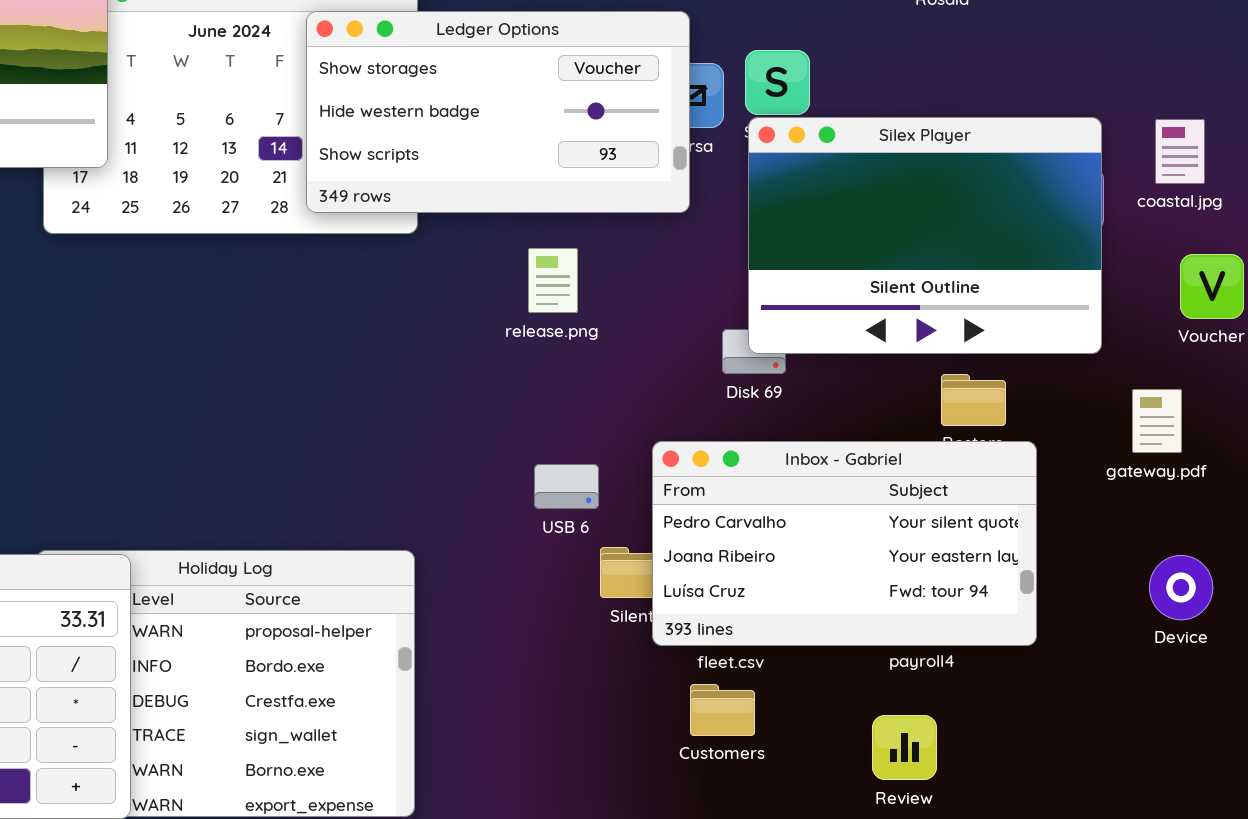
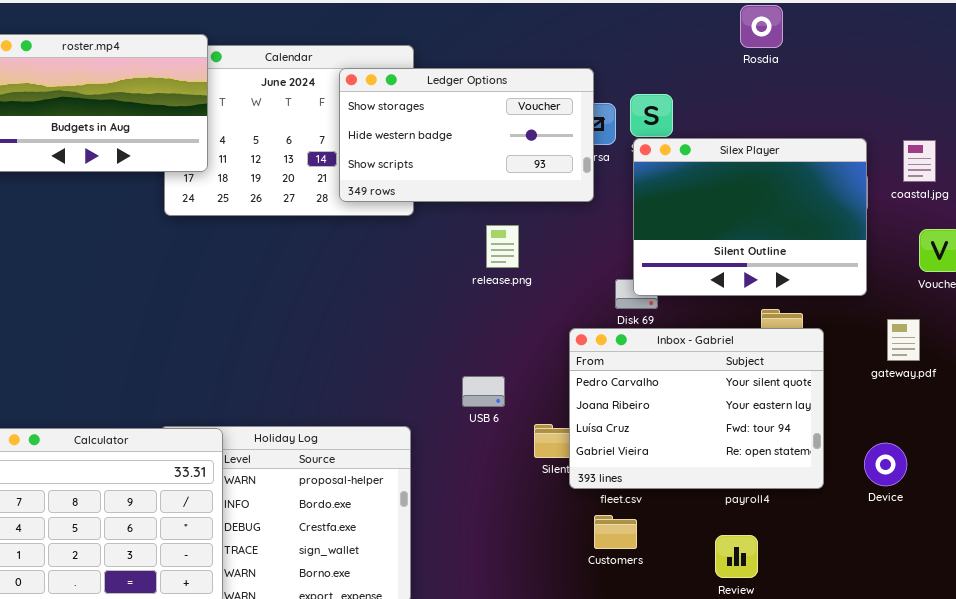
Inbox - Gabriel: [652,441,1037,646] -> [569,328,824,489], resized
USB 6: [534,464,599,509] -> [462,376,505,407], moved
Device: [1149,555,1213,620] -> [864,443,907,486], moved

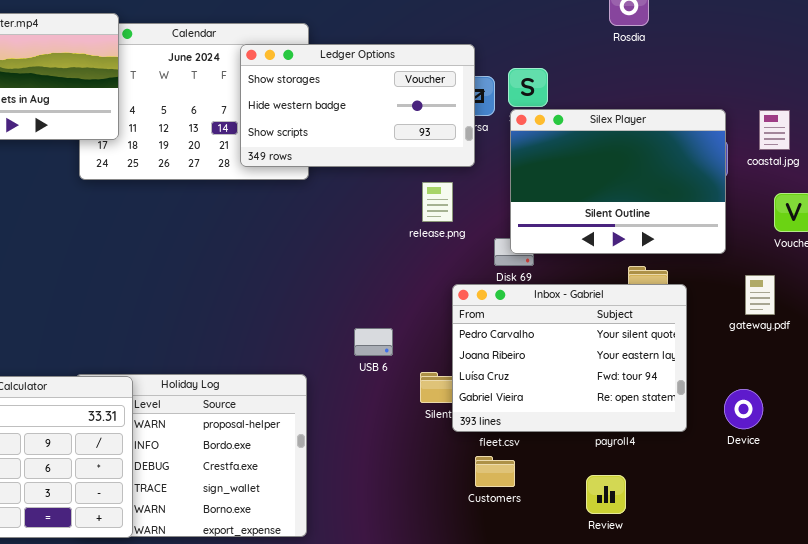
release.png: [486,225,519,268] -> [422,182,453,222], moved

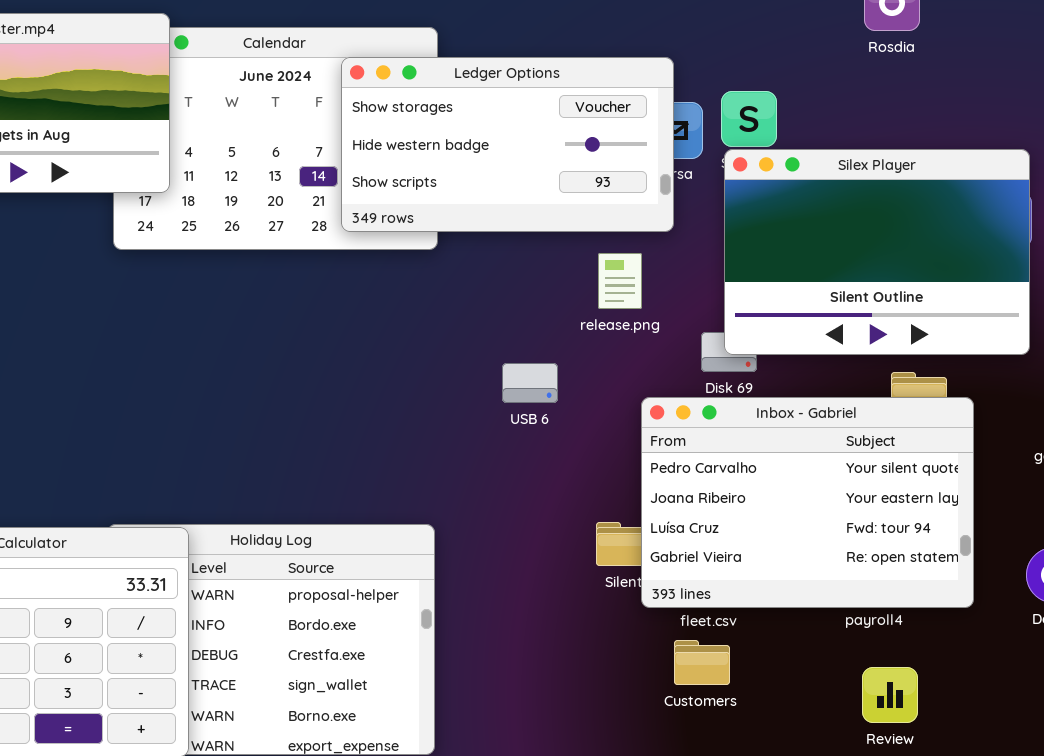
USB 6: [354,328,393,356] -> [502,363,558,403], moved
Review: [586,475,626,514] -> [862,667,918,723], moved

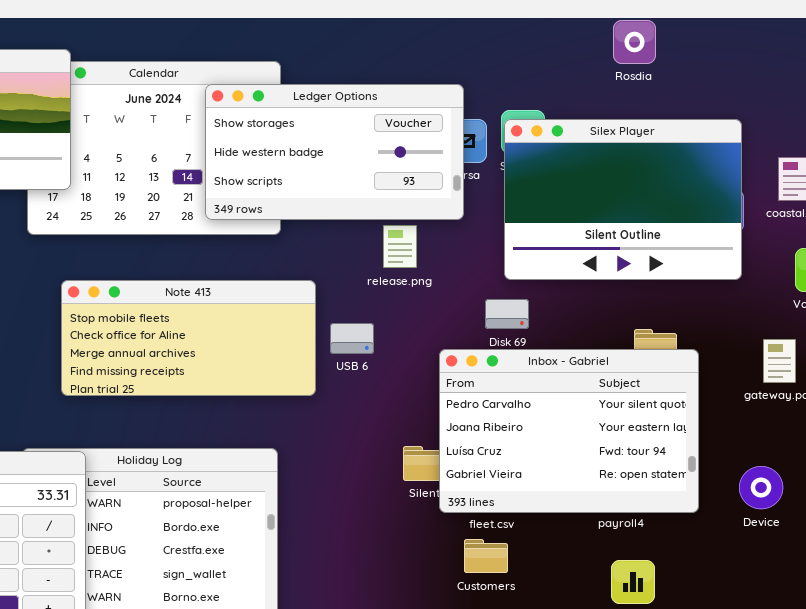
Silex Player: [724,149,1030,355] -> [504,119,742,280], moved
release.png: [598,253,642,309] -> [383,225,417,268], moved
Note 413: none -> [61,280,316,396], opened

